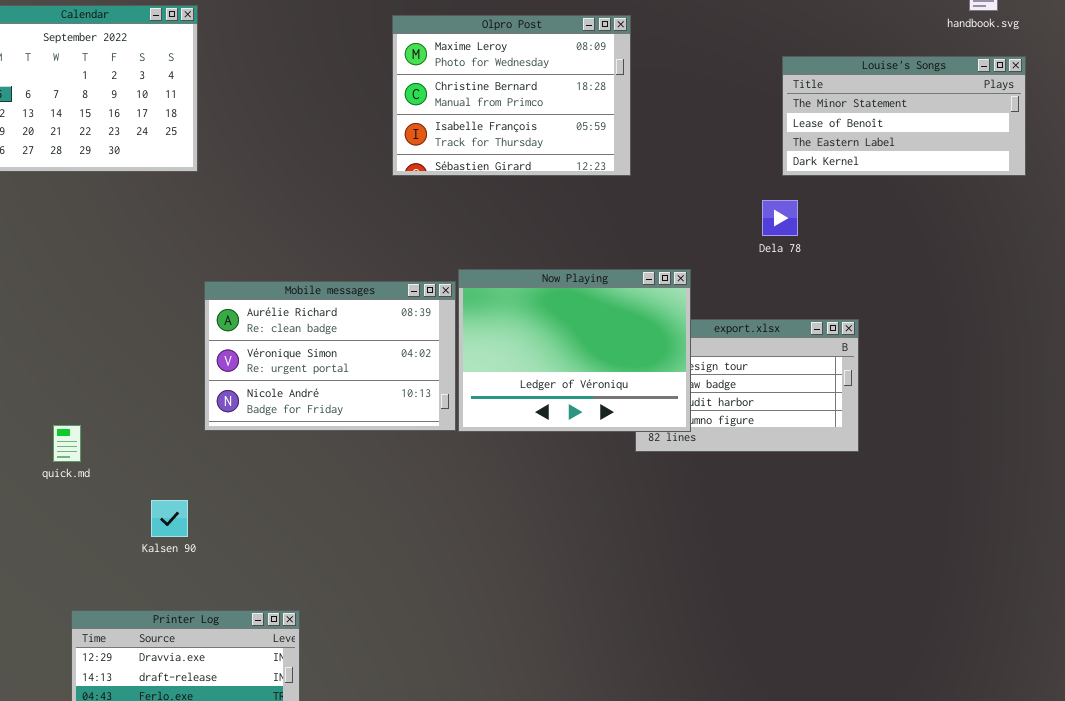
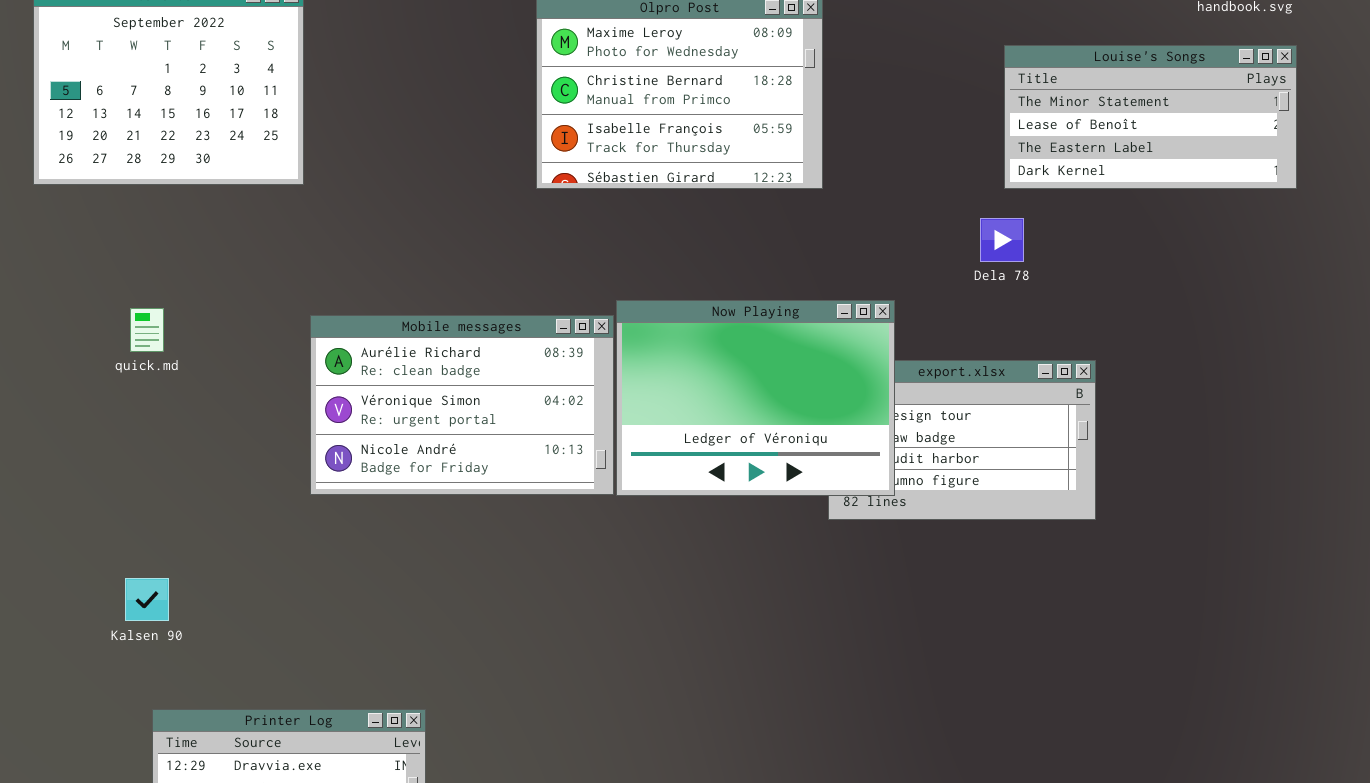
quick.md: [53,425,81,462] -> [130,308,164,352], moved
Kalsen 90: [151,500,188,537] -> [125,578,169,621], moved

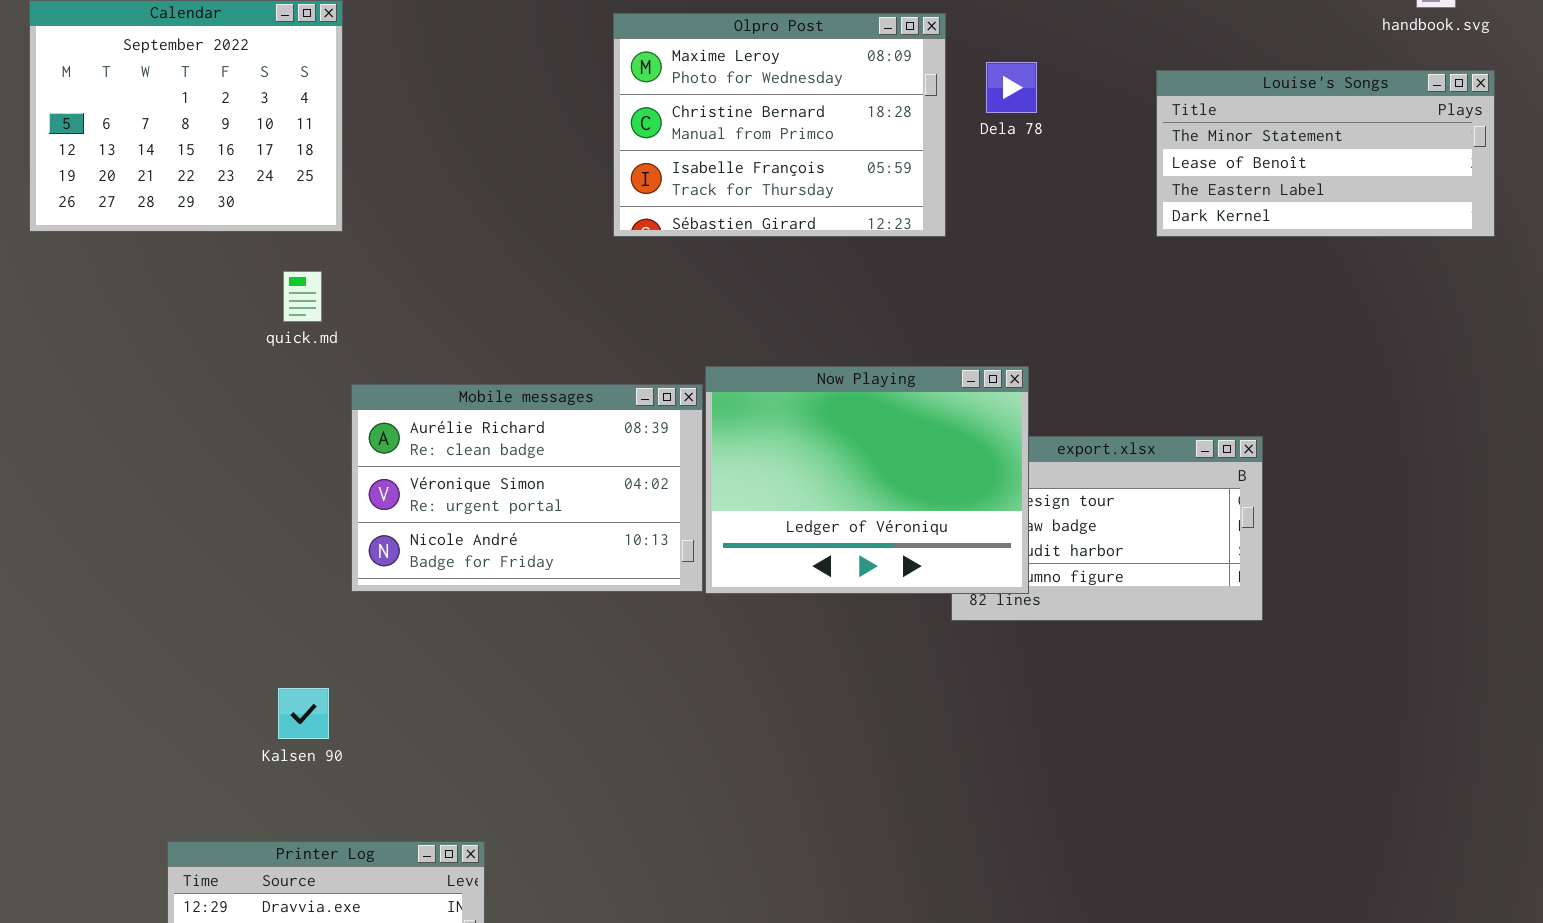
Dela 78: [980,218,1024,262] -> [986,62,1037,113], moved
quick.md: [130,308,164,352] -> [283,271,322,322], moved
Kalsen 90: [125,578,169,621] -> [278,688,329,739], moved

